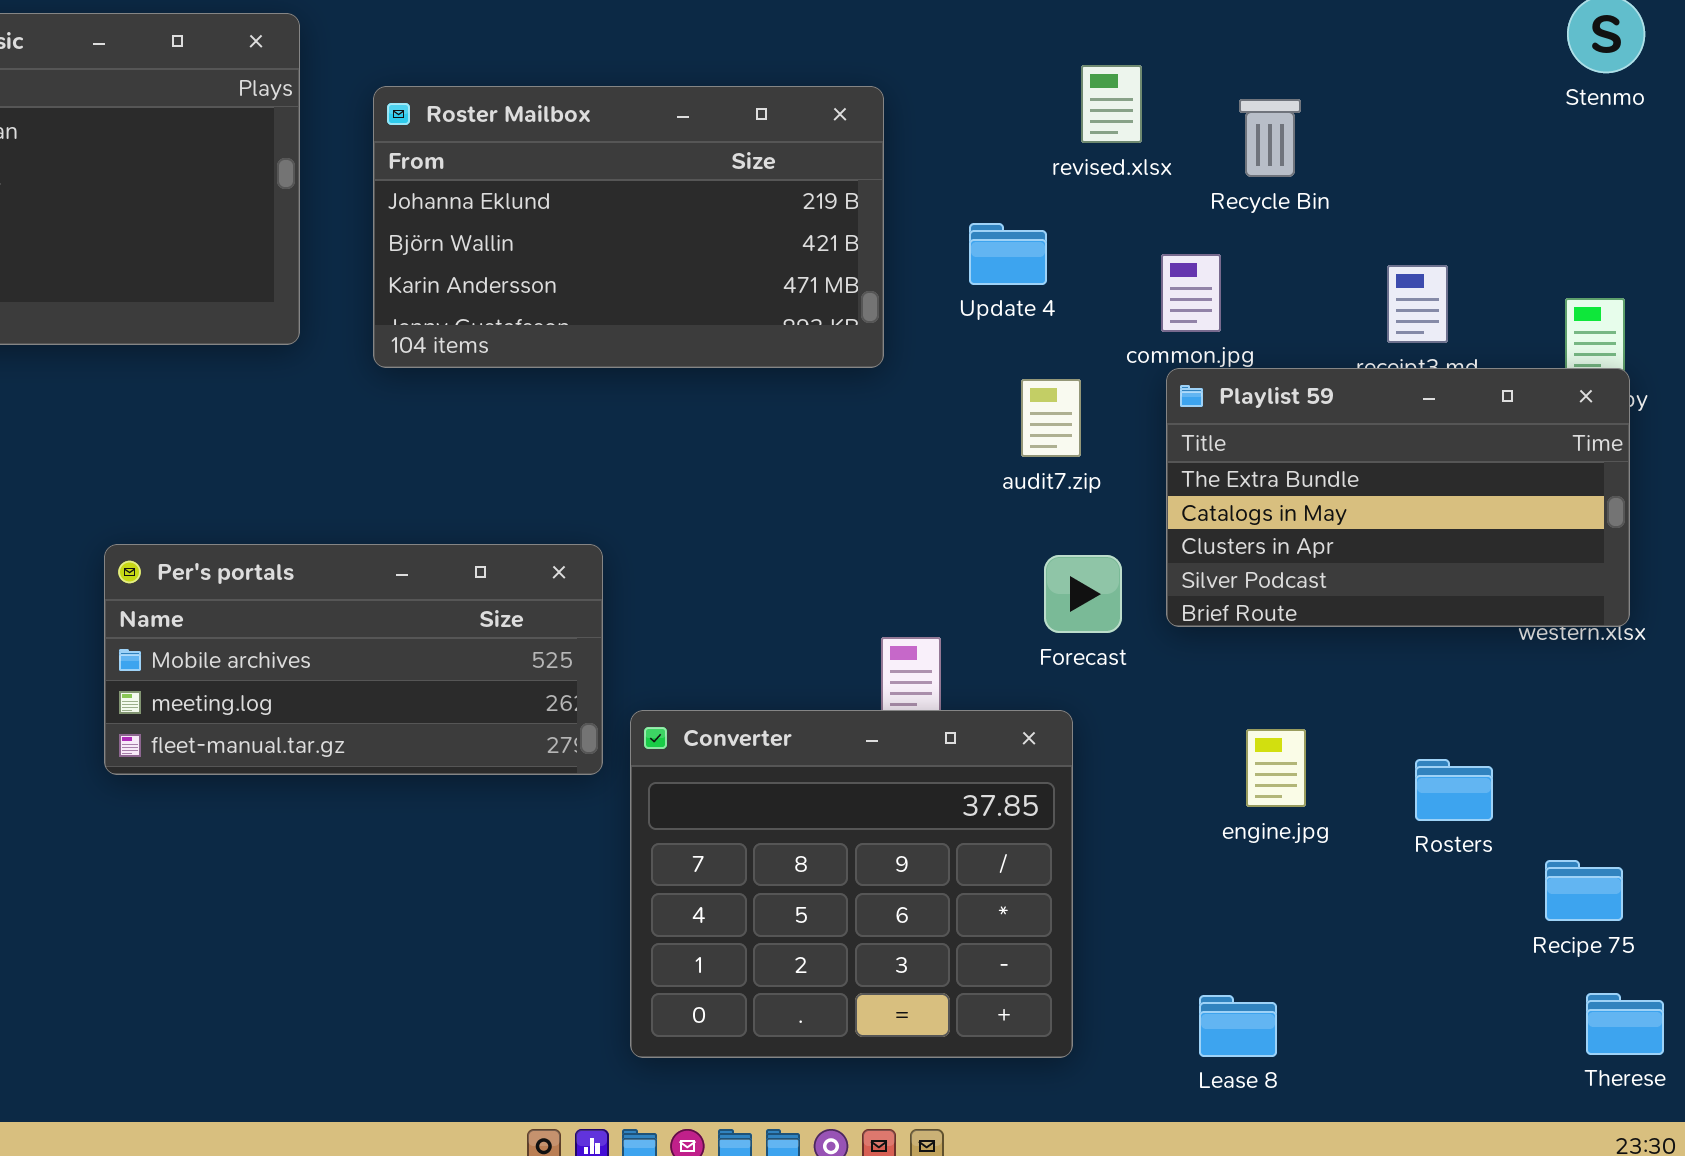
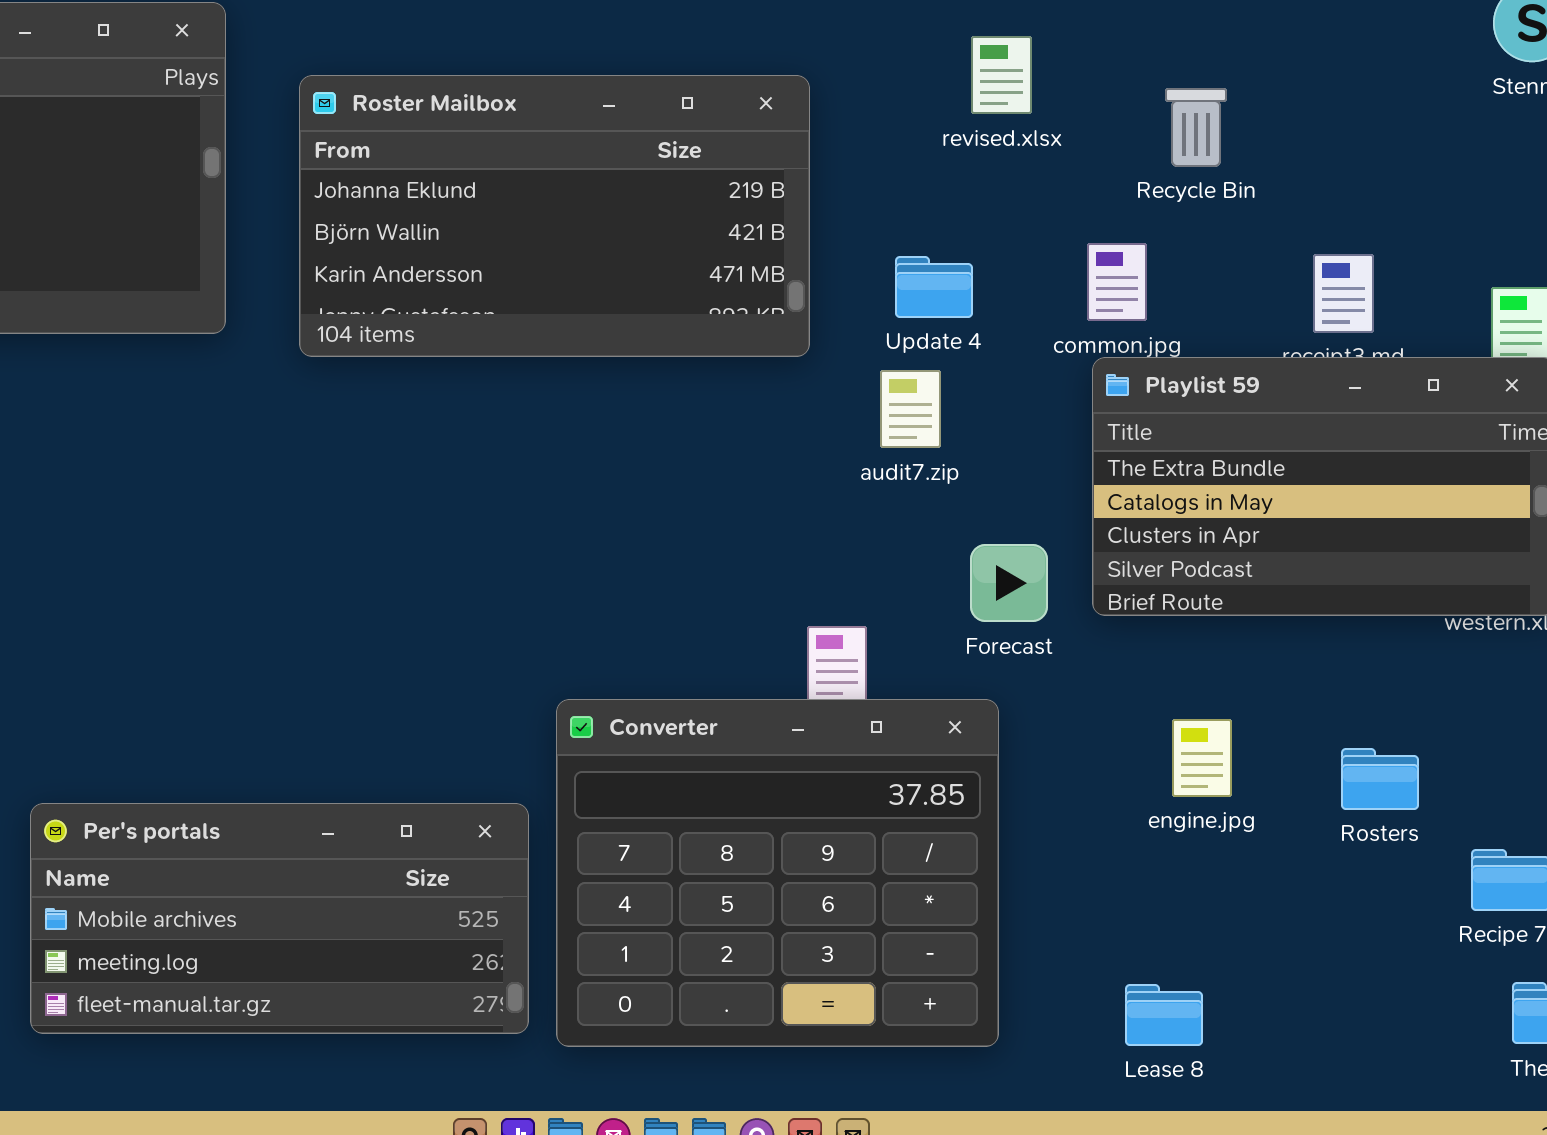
revised.xlsx: [1081,65,1142,143] -> [971,36,1032,114], moved
Update 4: [969,223,1047,285] -> [895,256,973,318], moved
audit7.zip: [1021,379,1081,457] -> [880,370,941,448], moved
Per's portals: [104,544,603,775] -> [30,803,529,1034], moved

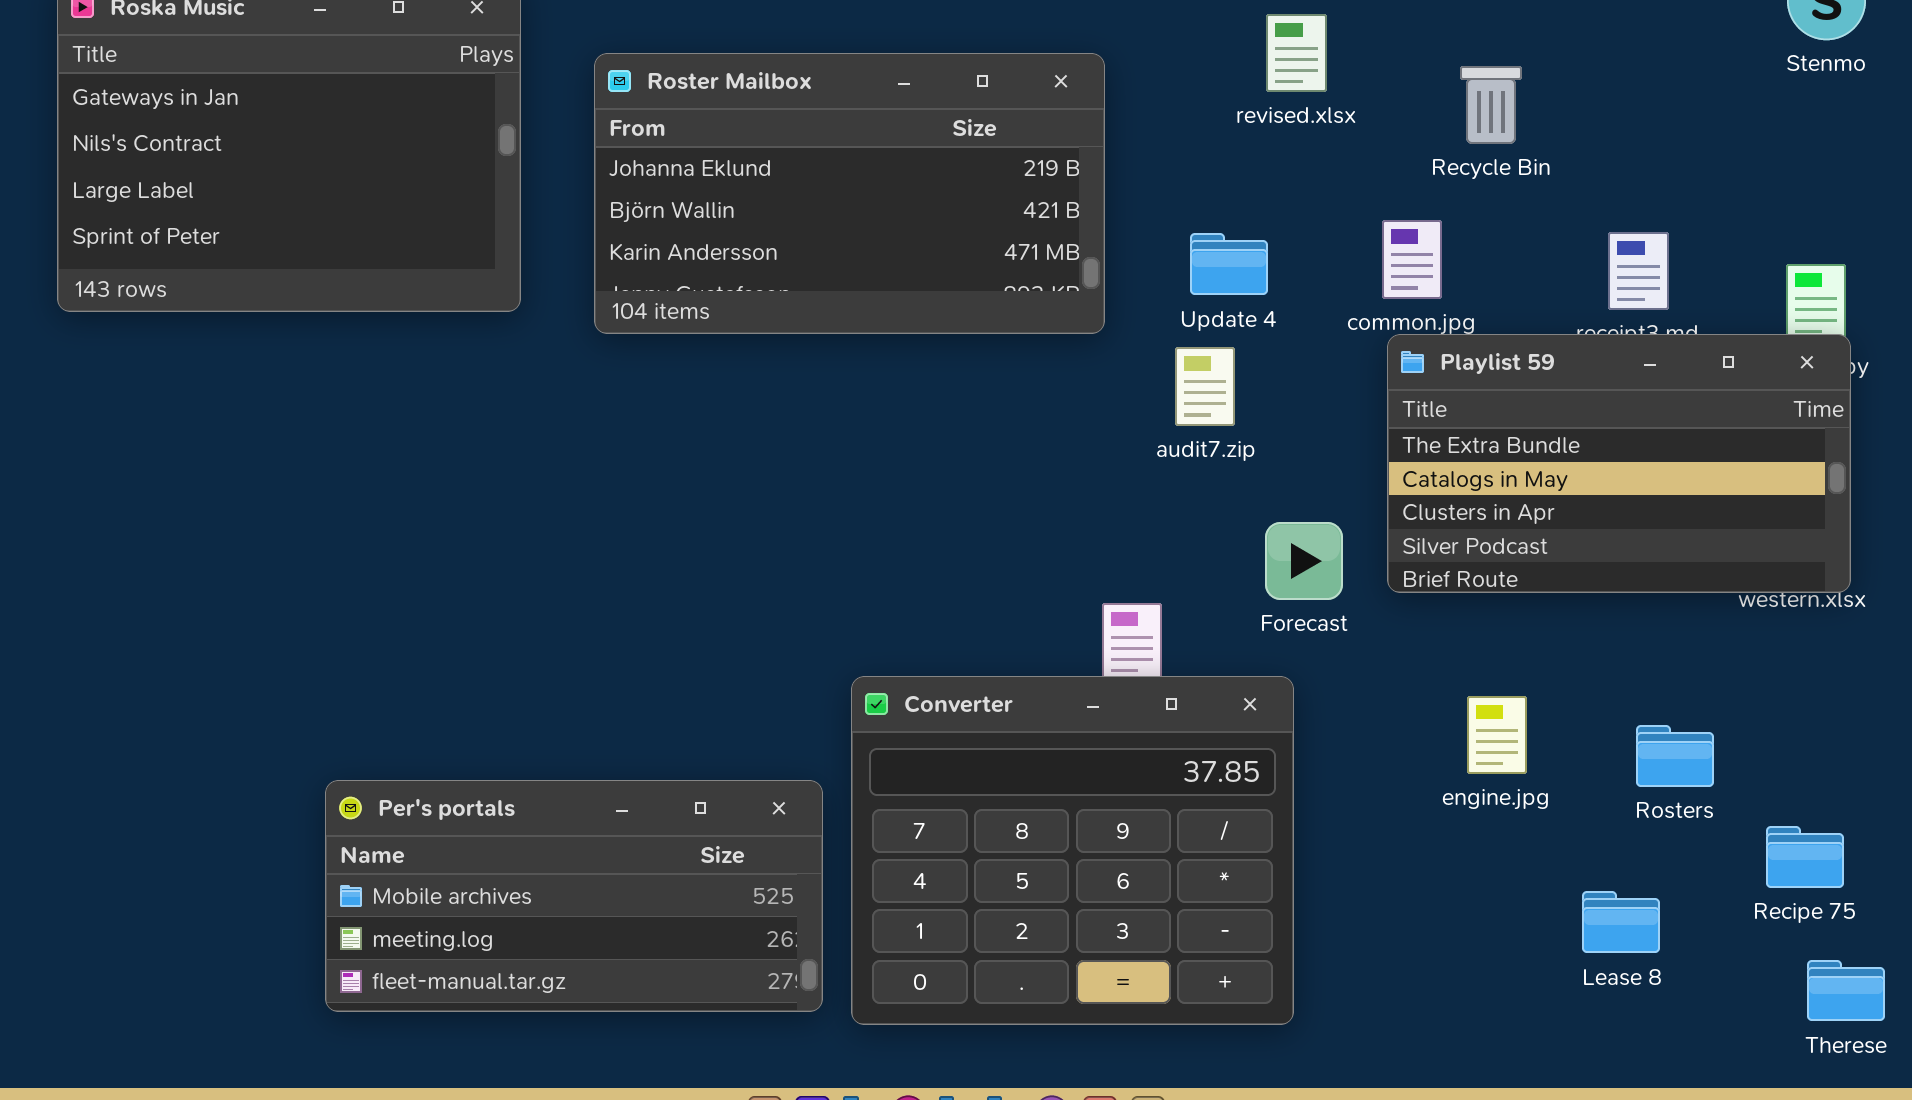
Lease 8: [1125,984,1203,1046] -> [1582,891,1660,953], moved

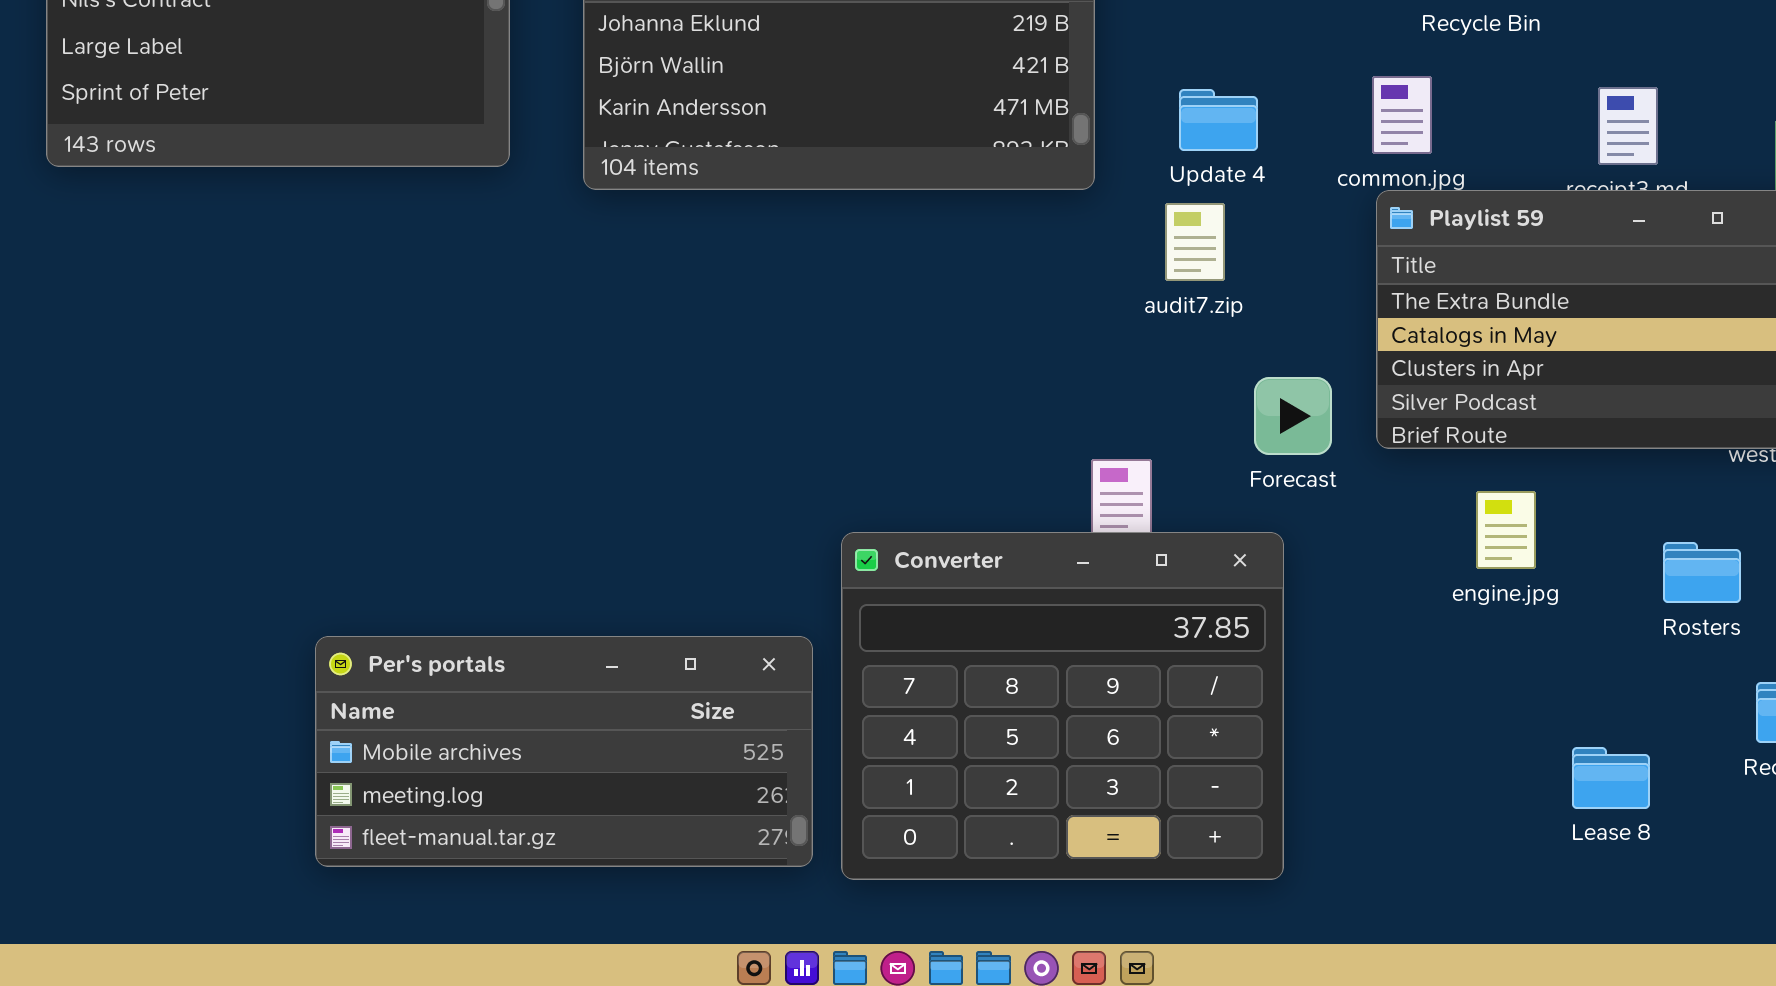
engine.jpg: [1467,696,1527,774] -> [1476,491,1536,569], moved
Rosters: [1636,725,1714,787] -> [1663,542,1741,603], moved

